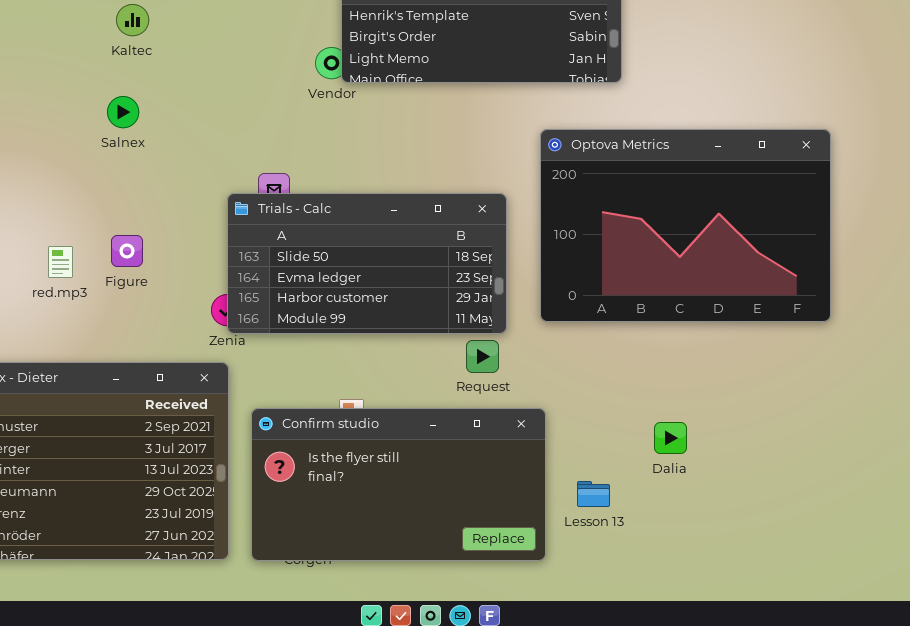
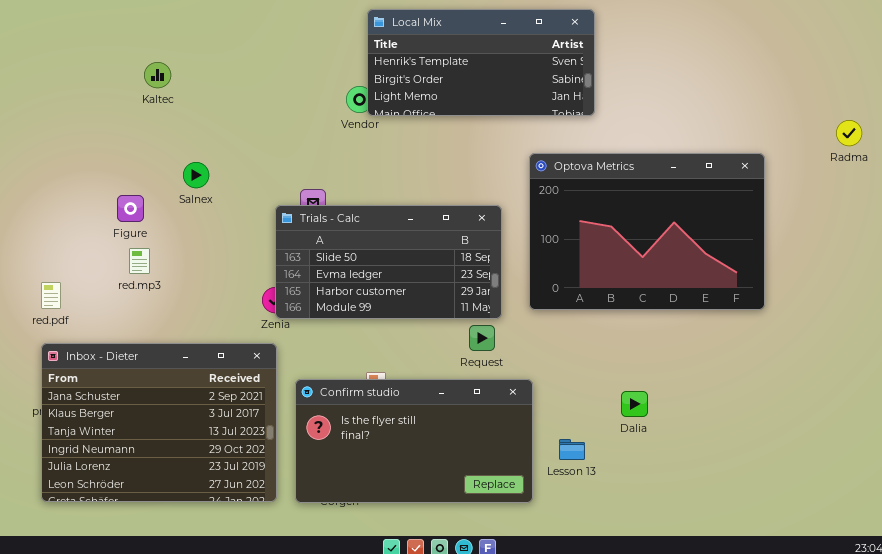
Kaltec: [116,4,149,36] -> [144,62,171,88], moved
Salnex: [107,96,139,128] -> [183,162,209,188], moved
Figure: [111,235,143,267] -> [117,195,144,222], moved

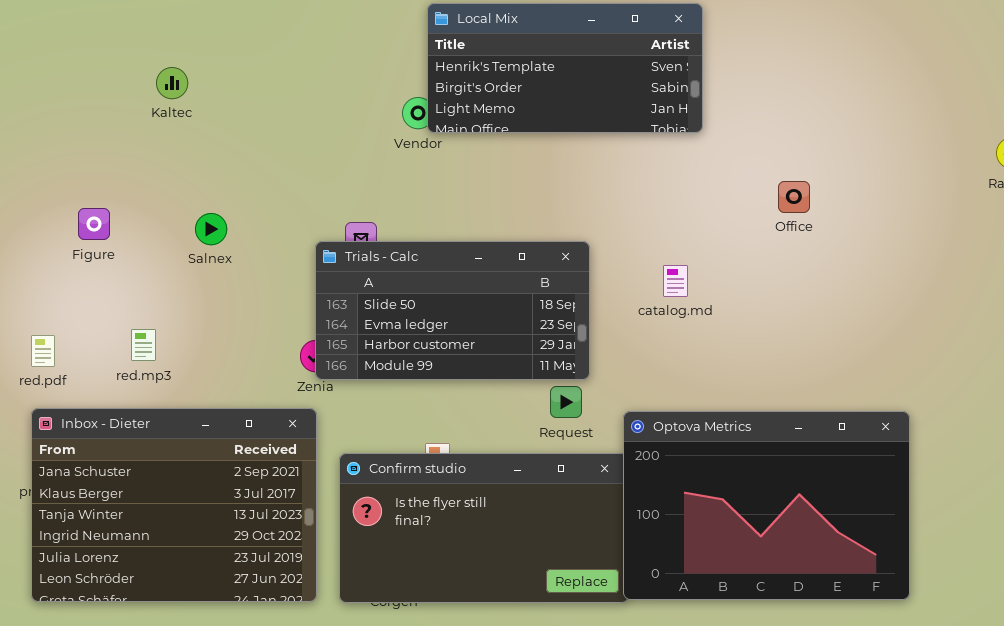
Optova Metrics: [529,153,765,310] -> [623,411,910,600], moved
Salnex: [183,162,209,188] -> [195,213,227,245], moved
Figure: [117,195,144,222] -> [78,208,110,240], moved
red.mp3: [129,248,150,274] -> [131,329,156,361], moved

